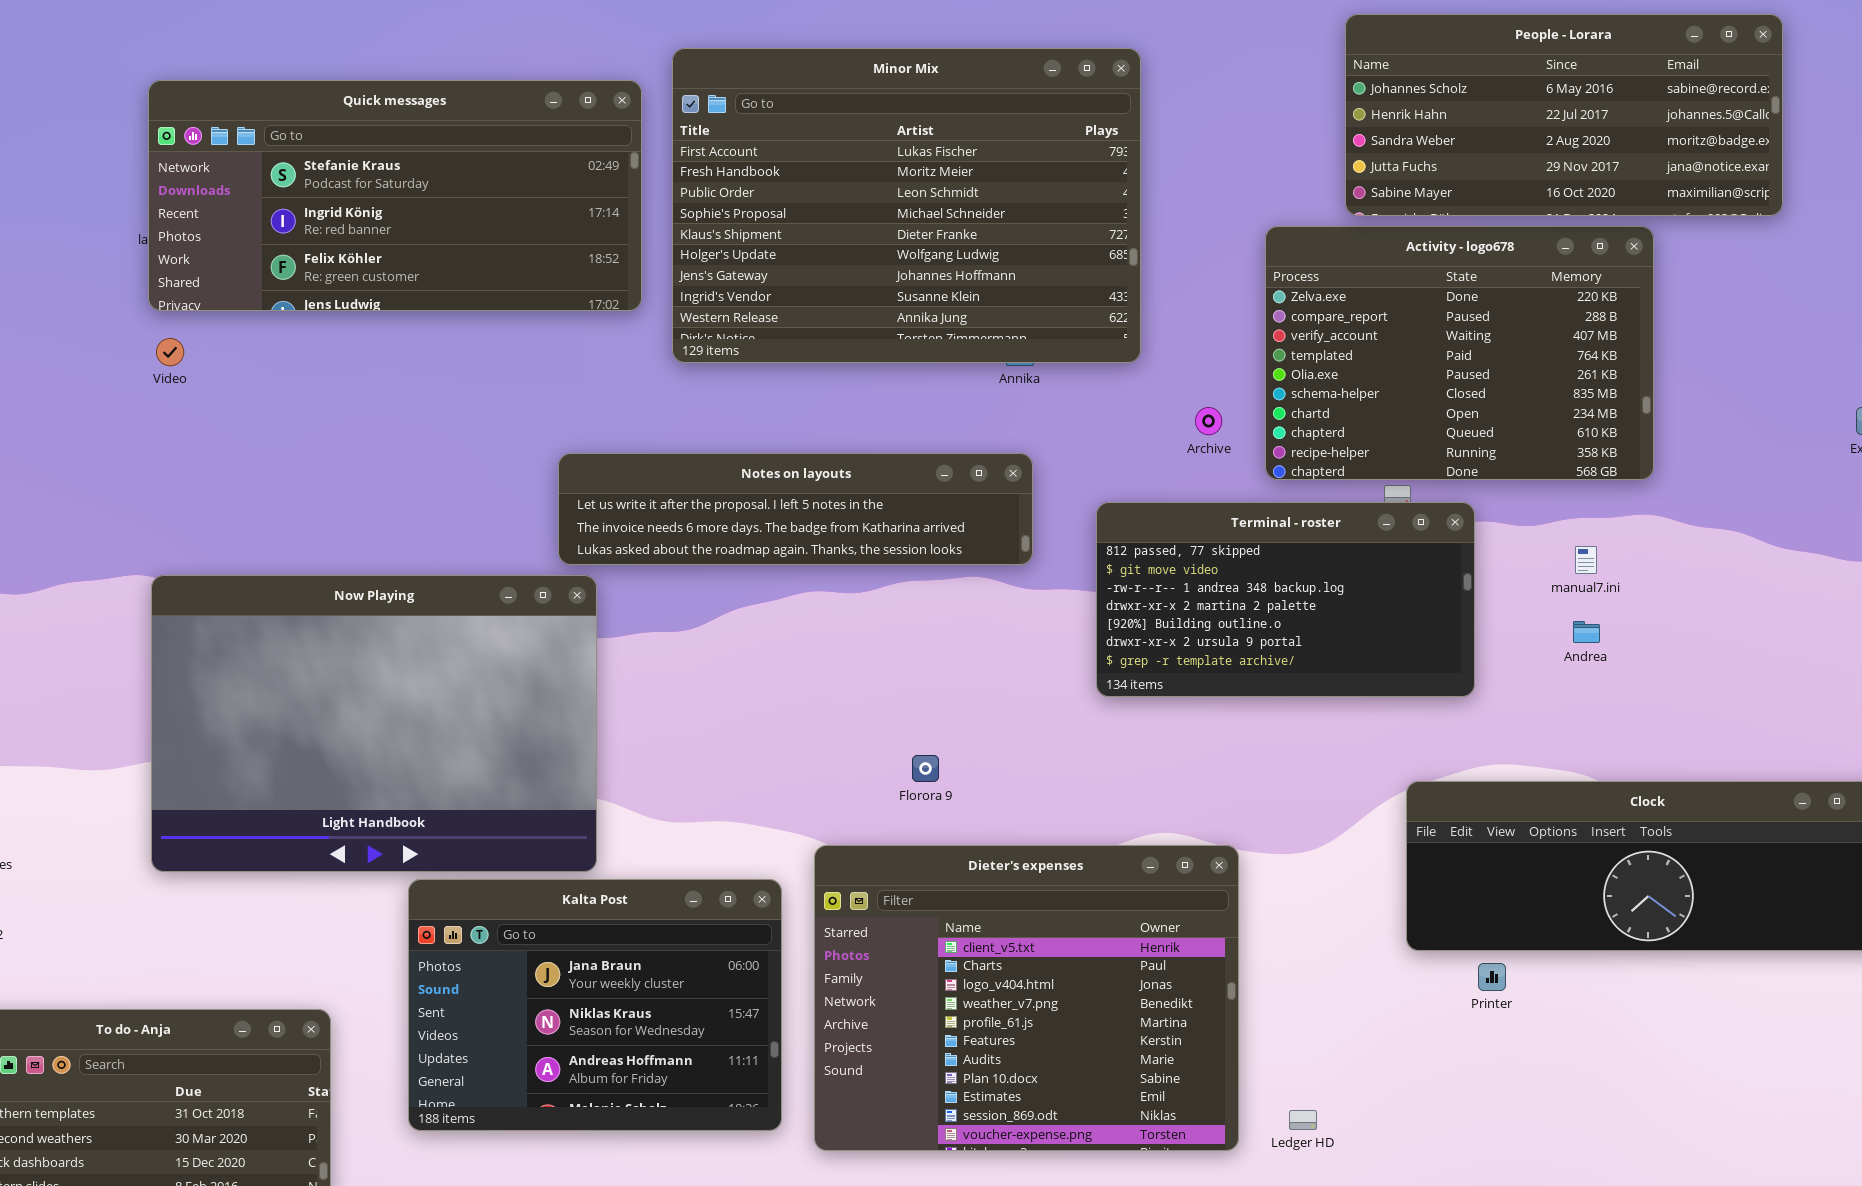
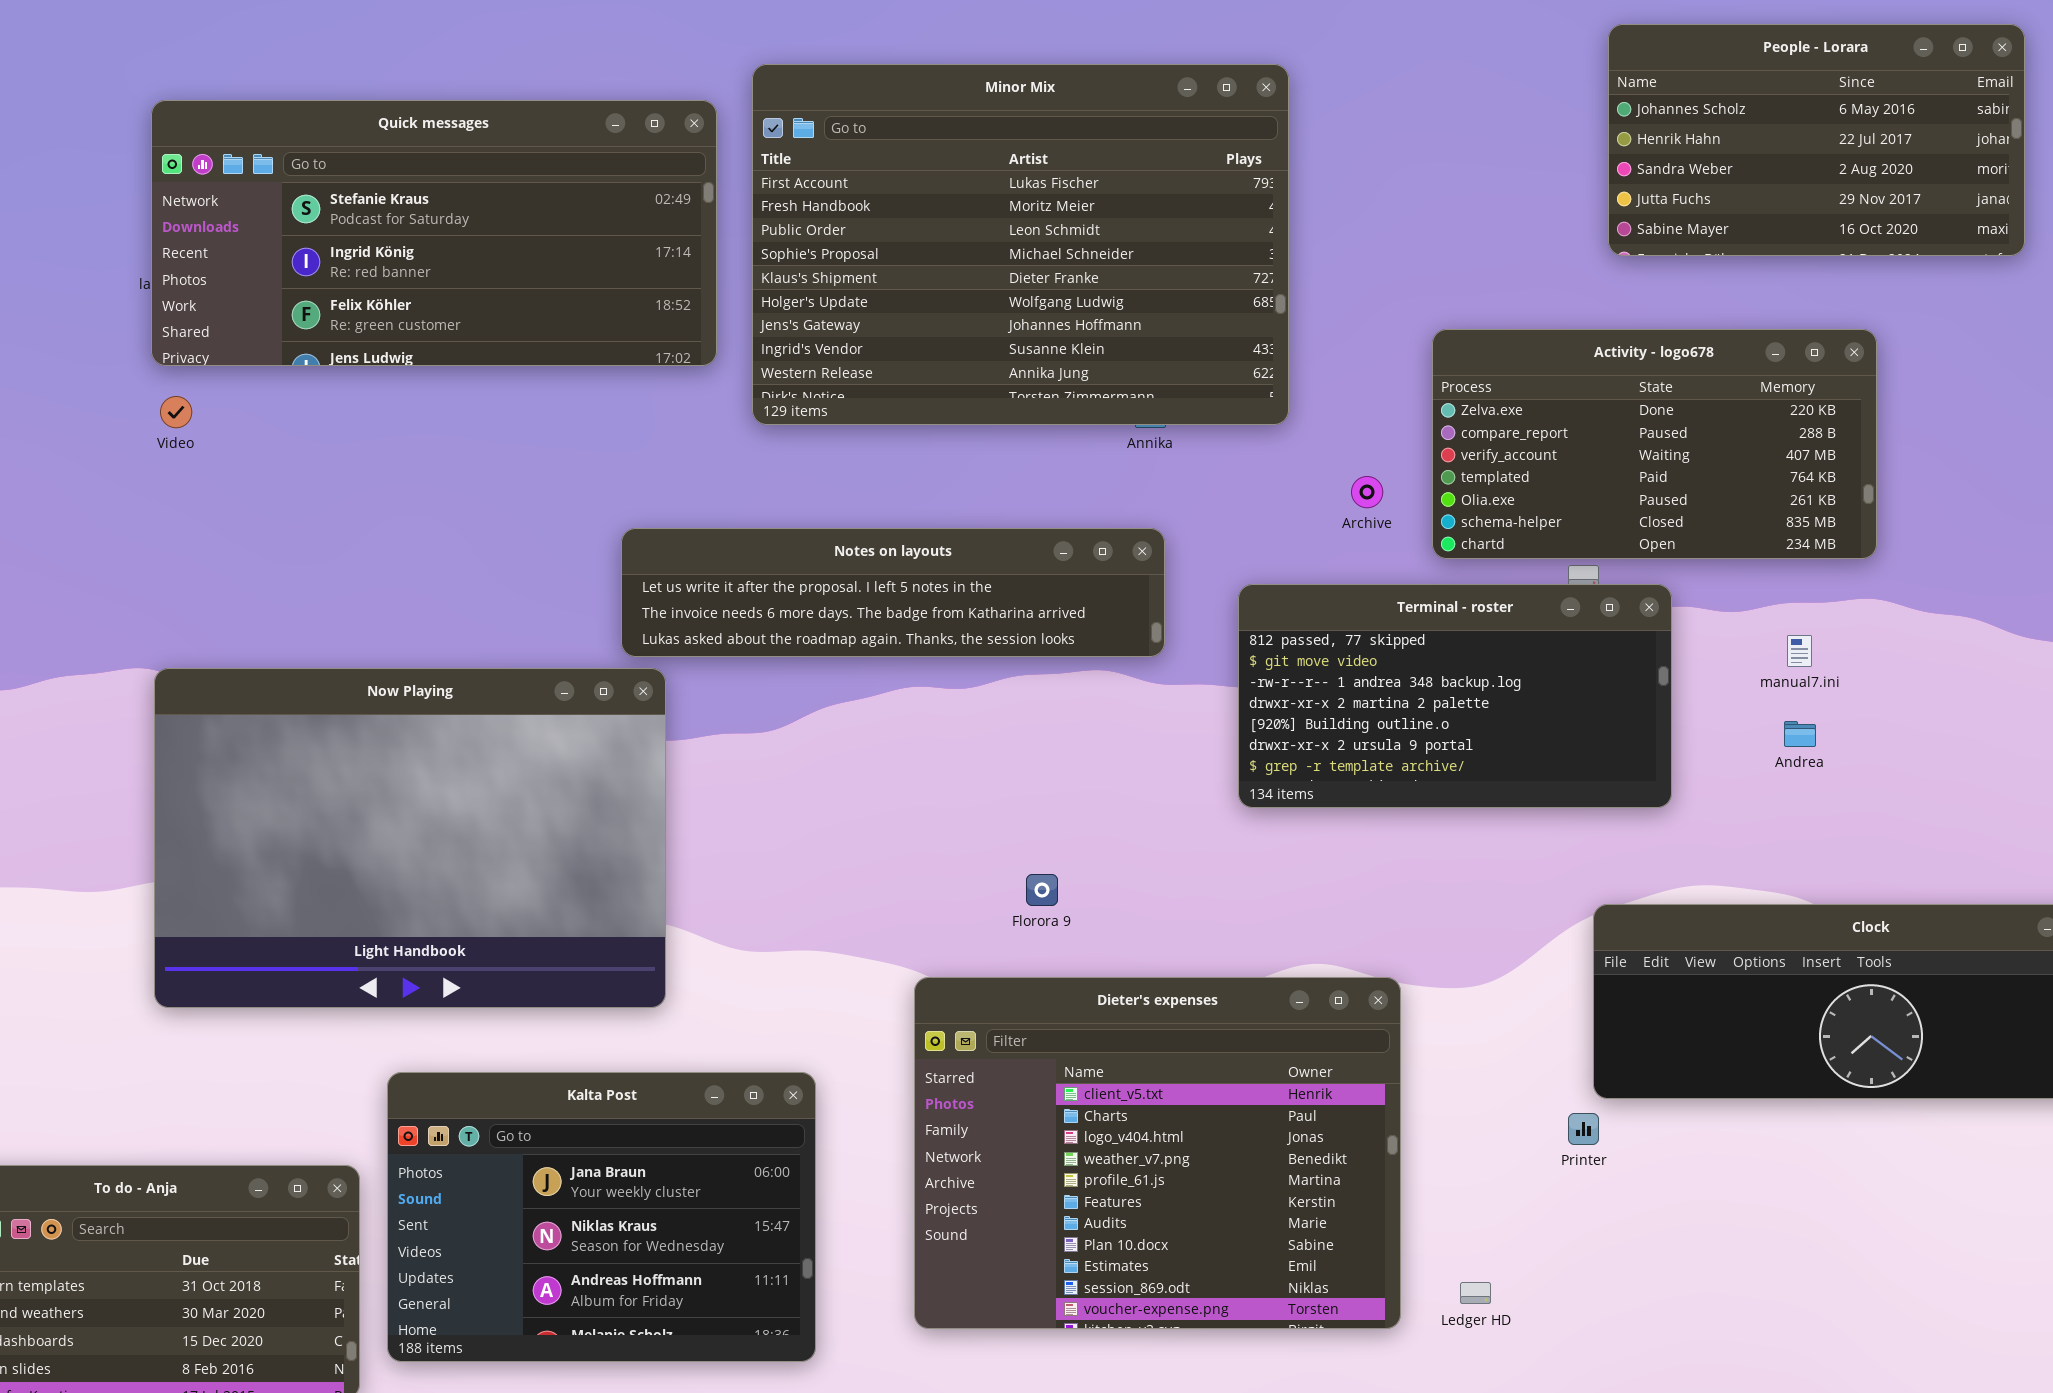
People - Lorara: [1345,14,1783,216] -> [1608,24,2025,256], resized
Activity - logo678: [1265,226,1654,480] -> [1432,329,1877,559], resized
Kalta Post: [408,879,782,1131] -> [387,1072,816,1362], moved
Printer: [1478,963,1506,991] -> [1568,1113,1599,1145], moved

